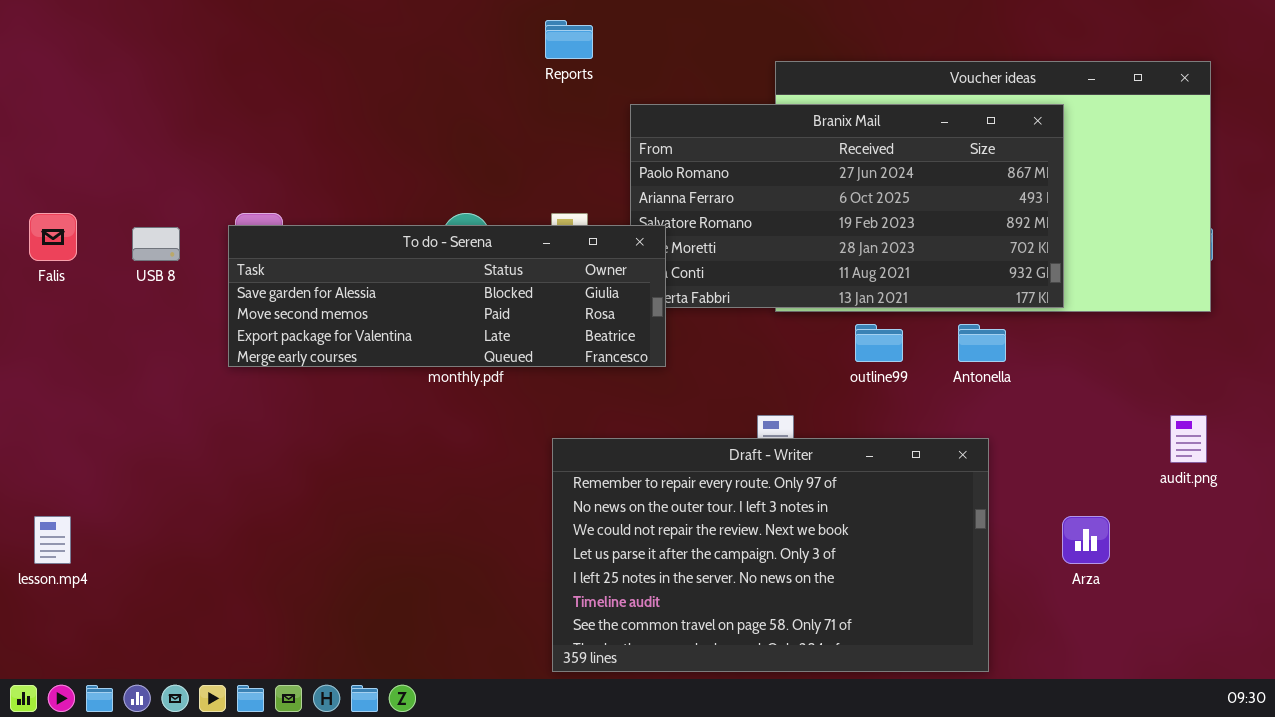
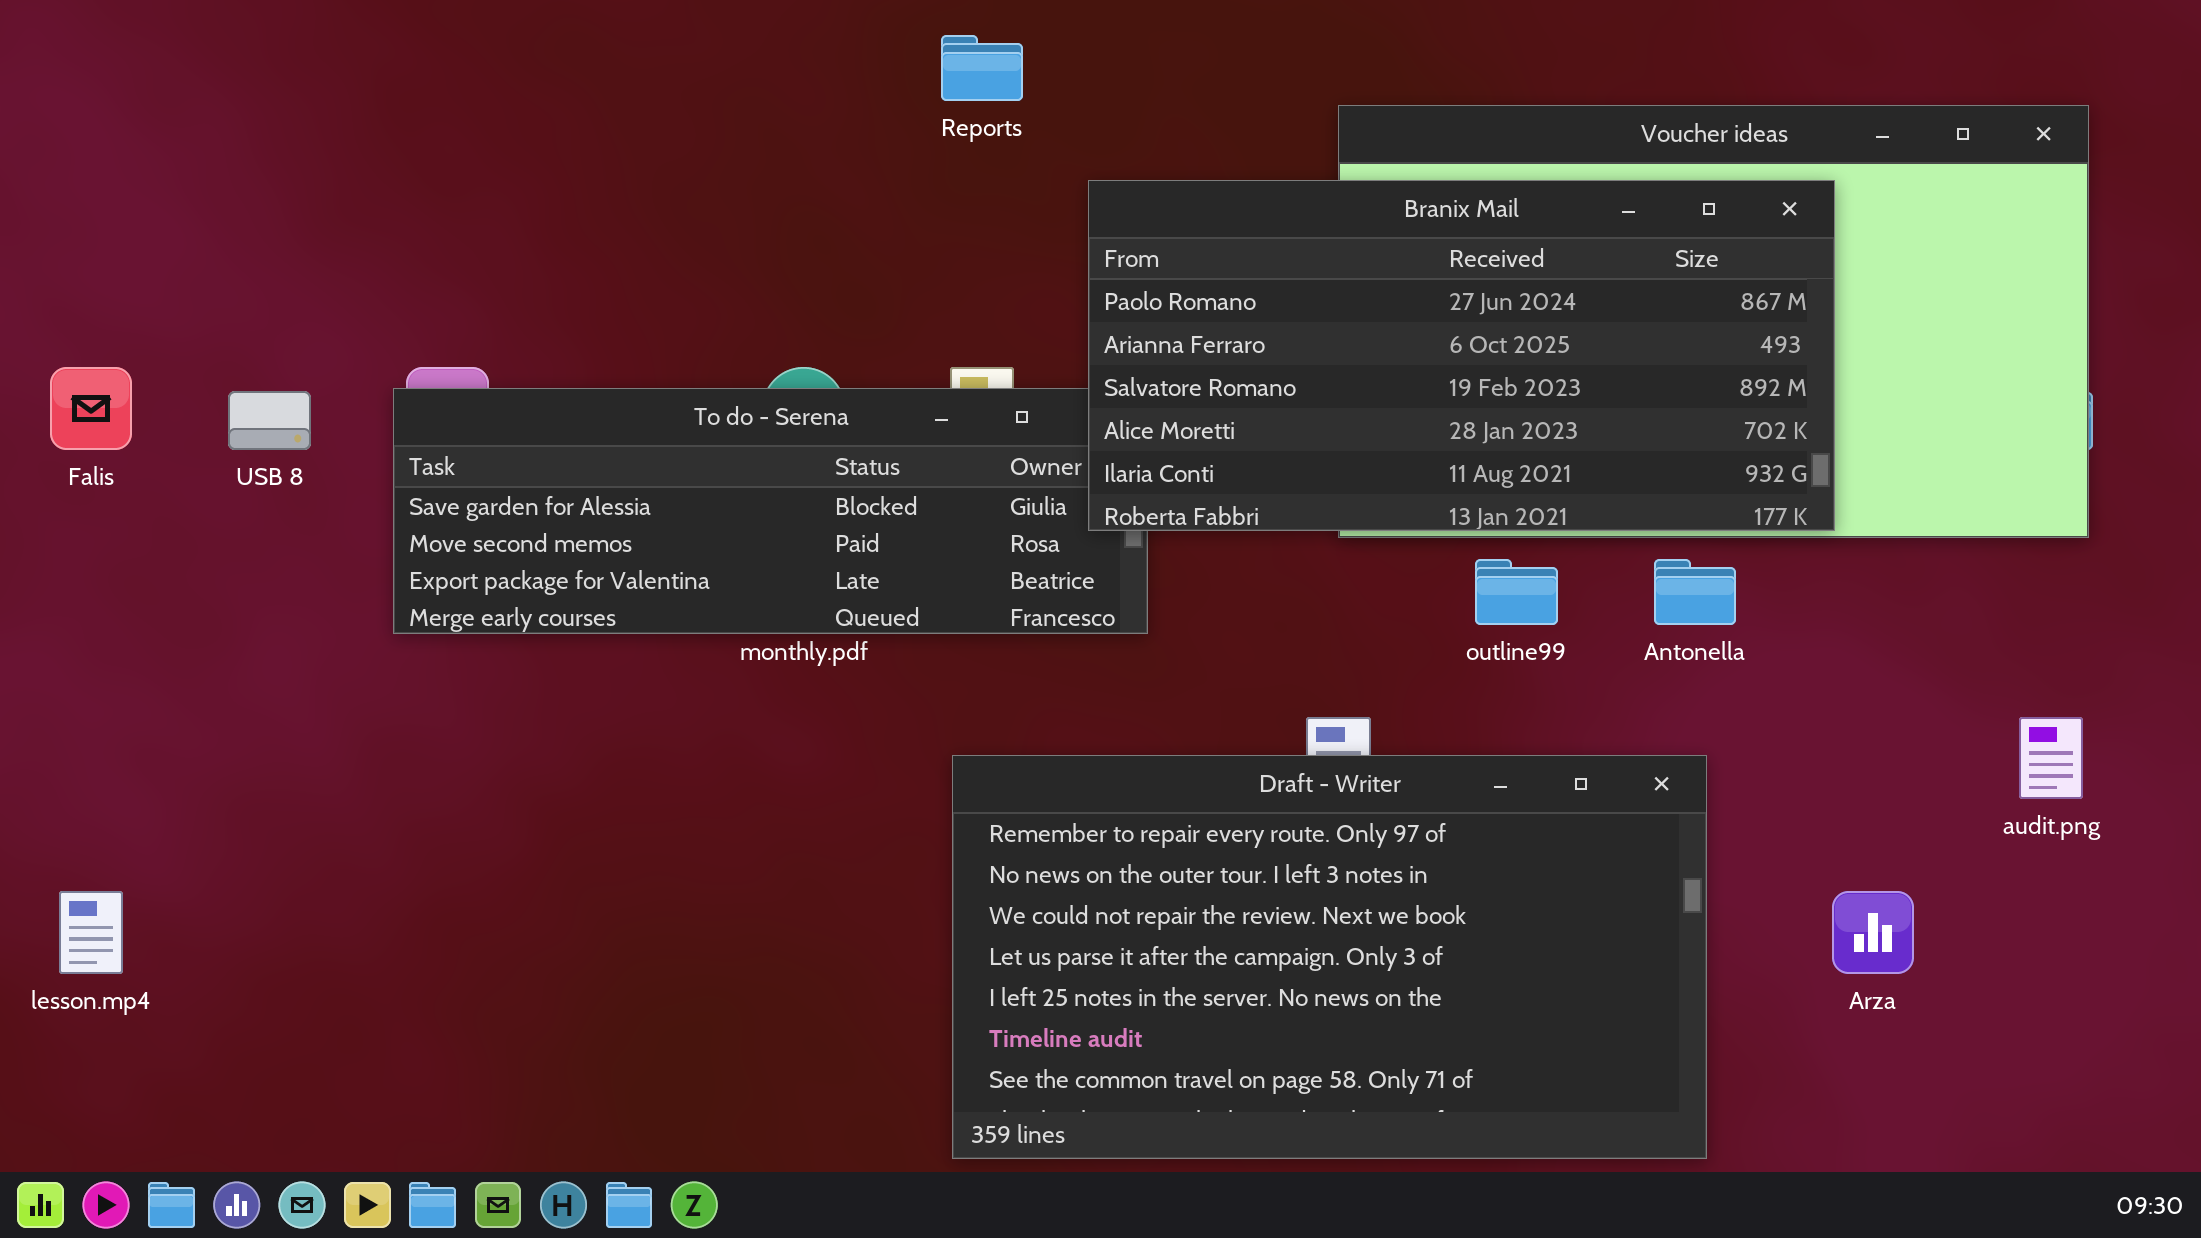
Branix Mail: [630,104,1064,308] -> [1088,180,1835,531], raised

